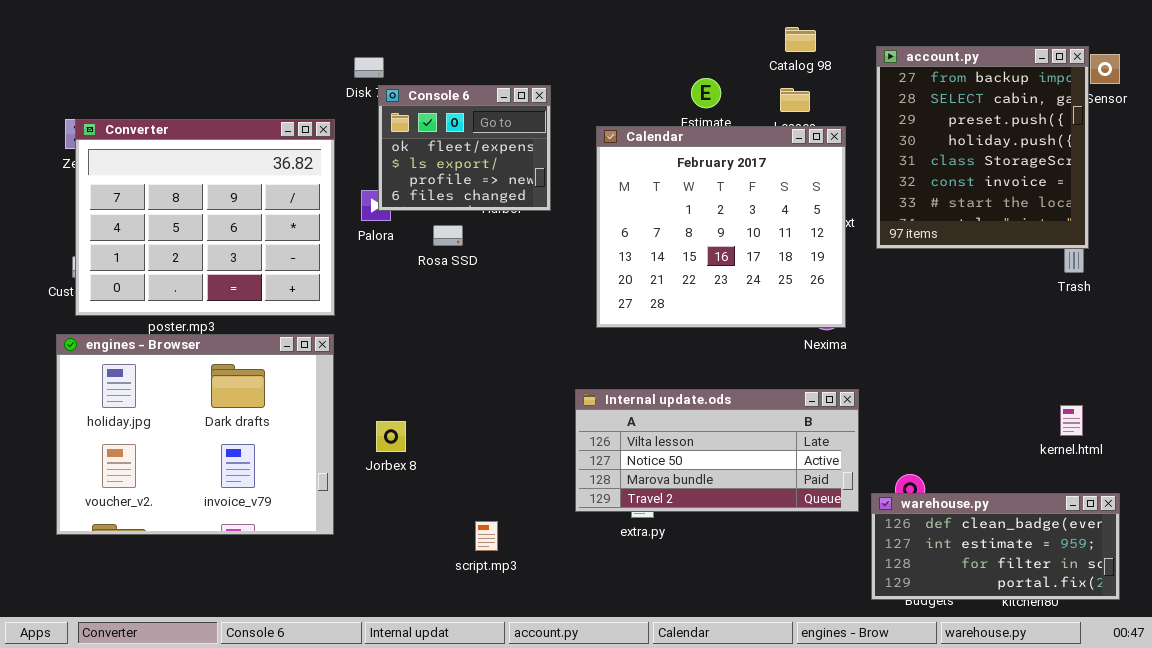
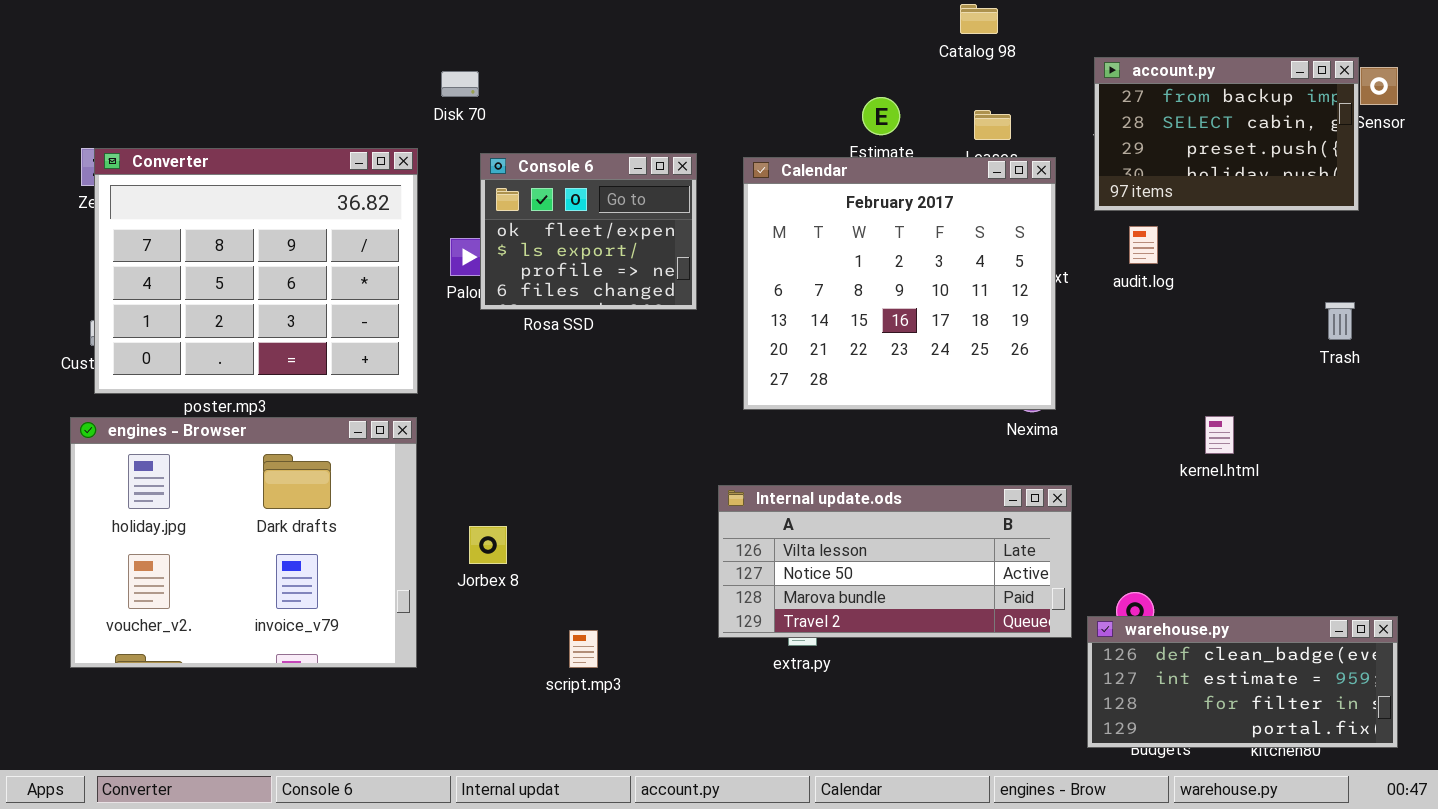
Catalog 98: [785,27,816,52] -> [960,4,998,34], moved
account.py: [876,46,1089,249] -> [1094,57,1359,211], resized
Console 6: [378,85,551,211] -> [480,153,697,310], moved
kernel.html: [1060,405,1083,436] -> [1205,416,1234,454], moved
script.mp3: [475,521,498,551] -> [569,630,598,668], moved

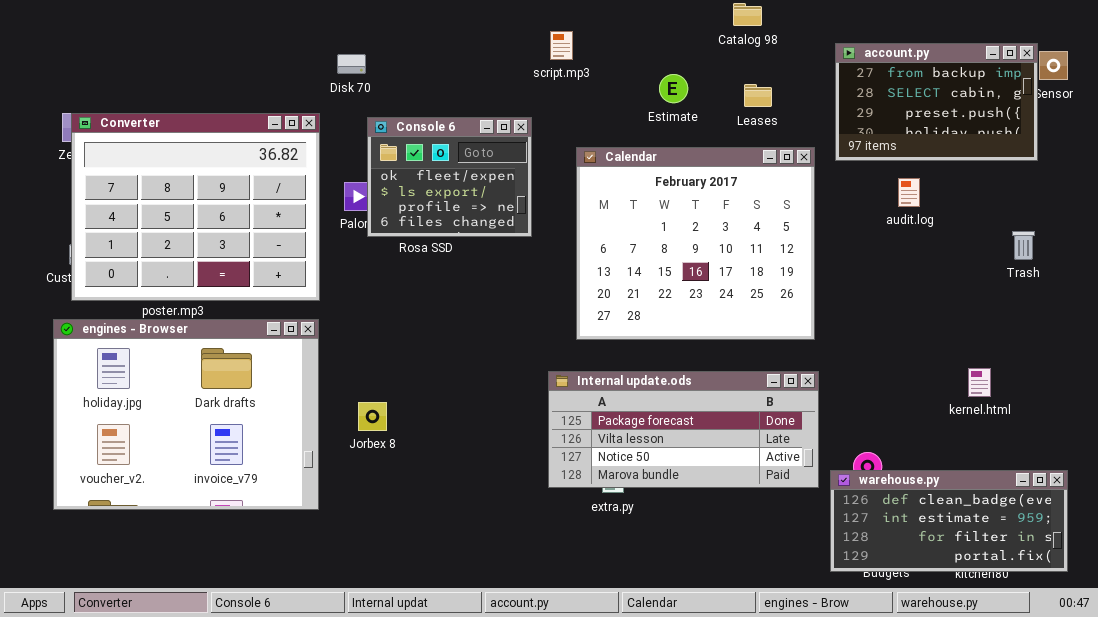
Calendar: [743,157,1056,410] -> [576,147,815,340], moved
audit.log: [1129,226,1158,264] -> [898,178,920,207], moved
kernel.html: [1205,416,1234,454] -> [968,368,991,397], moved
Internal update.ods: [718,485,1072,638] -> [548,371,819,488], scrolled up 1 row
script.mp3: [569,630,598,668] -> [550,31,573,60], moved

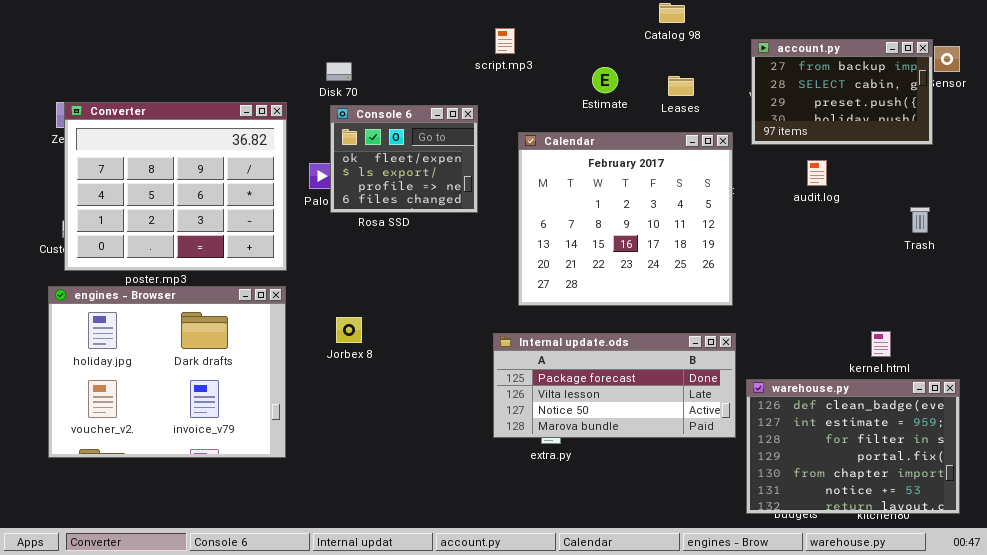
Disk 70: [337,54,366,74] -> [326,62,352,81], moved
Jorbex 8: [358,402,387,431] -> [336,317,362,343], moved
warehouse.py: [830,470,1068,572] -> [746,379,960,514], resized

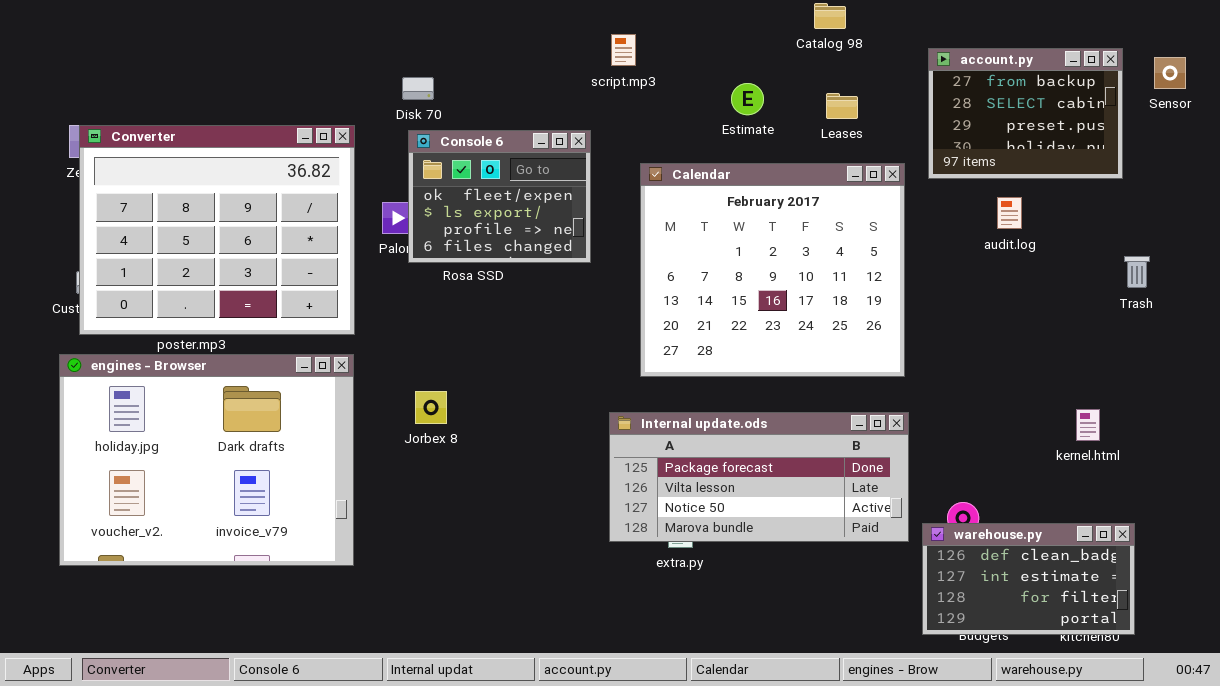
account.py: [751,39,933,145] -> [928,48,1123,179], resized
warehouse.py: [746,379,960,514] -> [922,523,1135,635], resized

